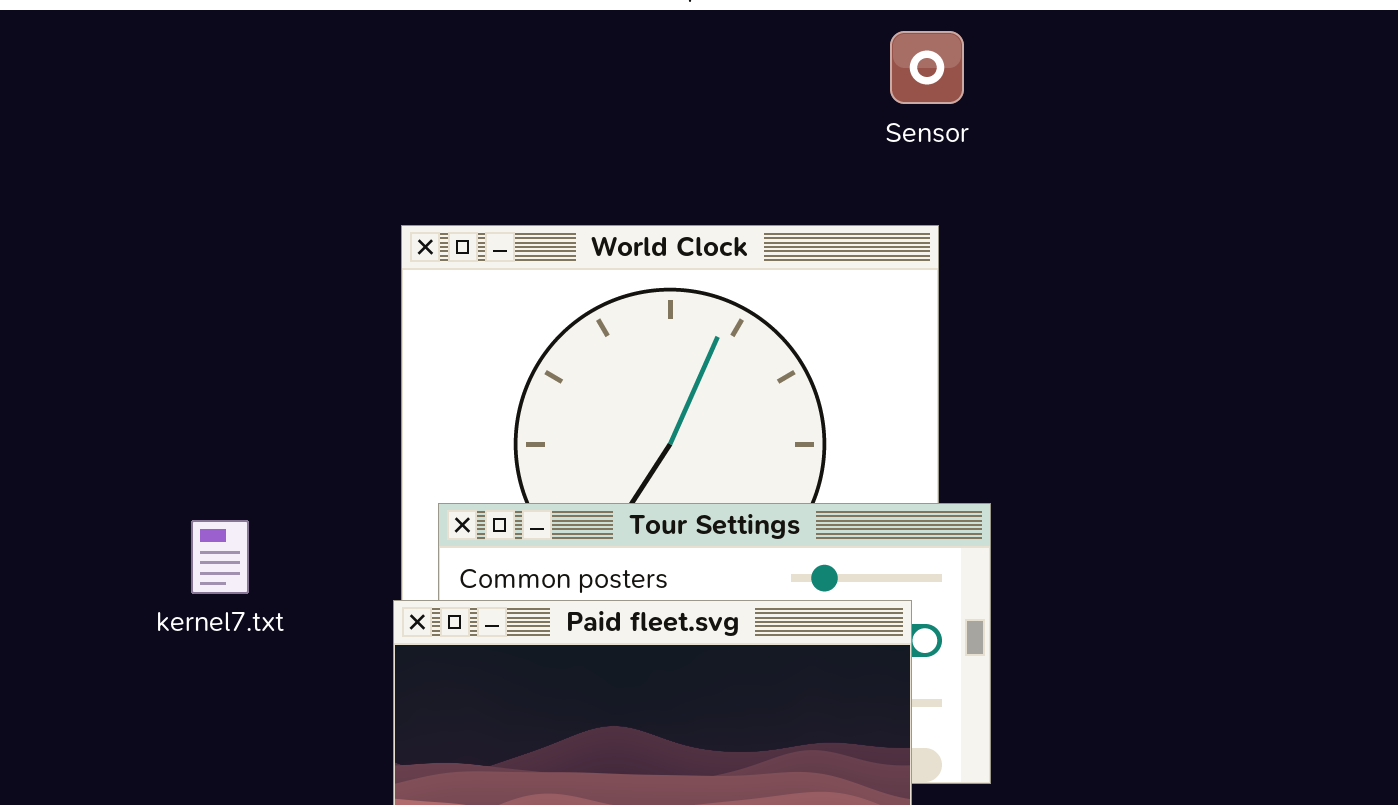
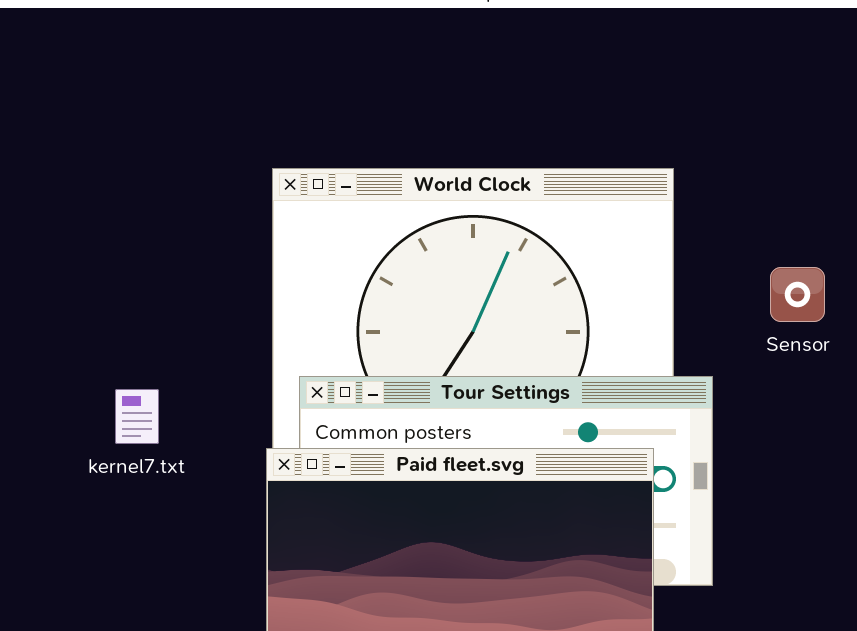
Sensor: [890,31,964,104] -> [770,267,825,322], moved

